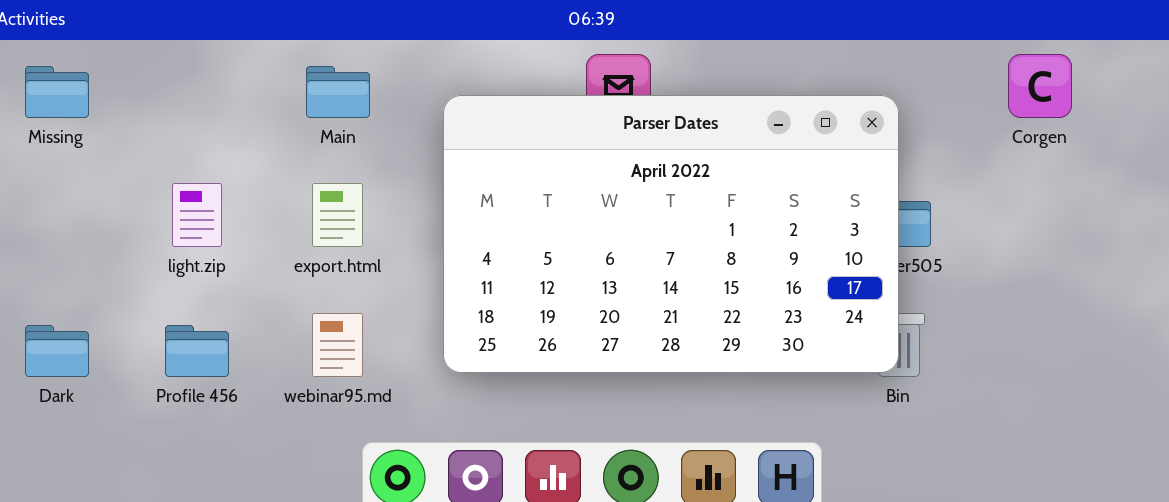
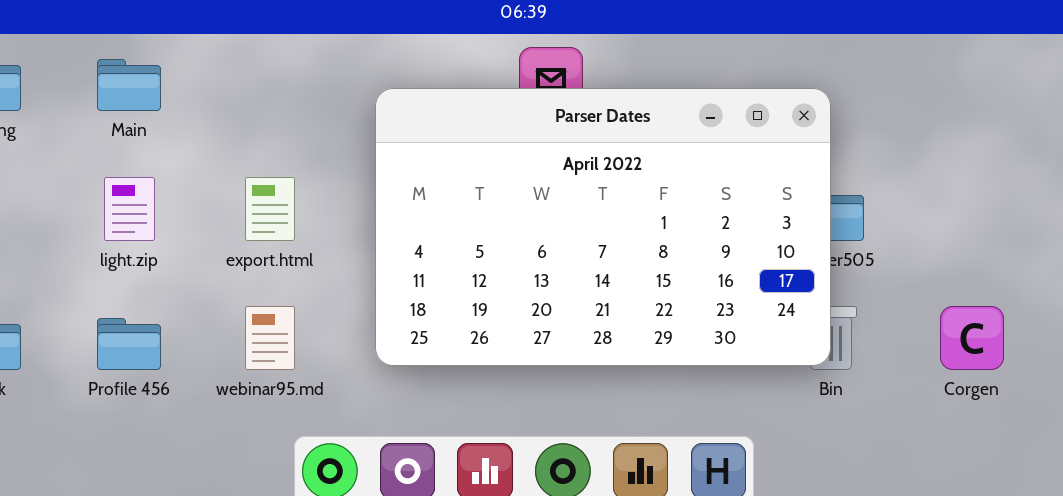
Corgen: [1008,54,1072,118] -> [940,306,1004,370], moved
Main: [306,66,370,118] -> [97,59,161,111], moved

